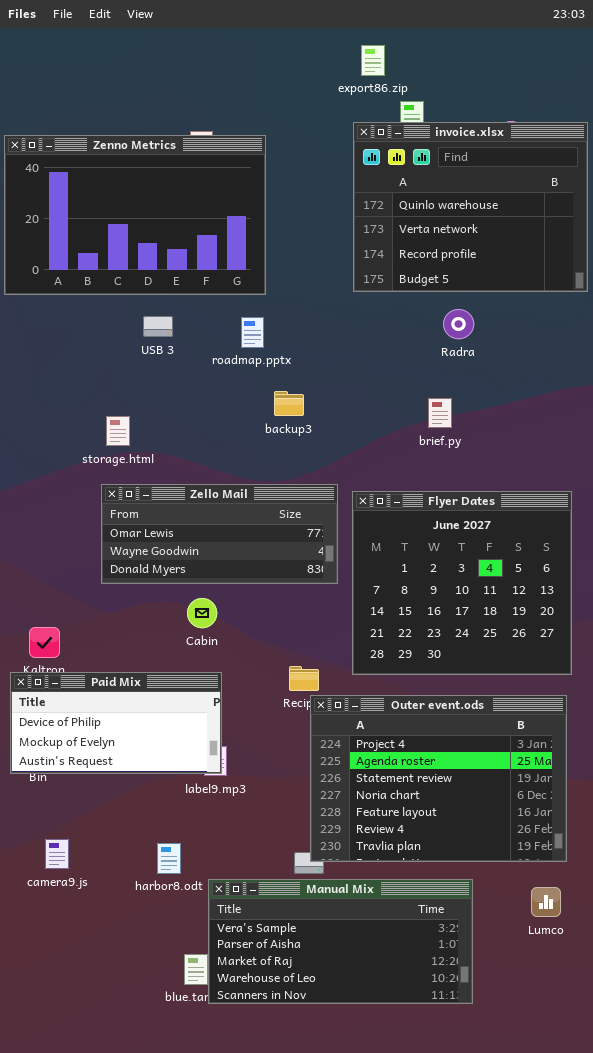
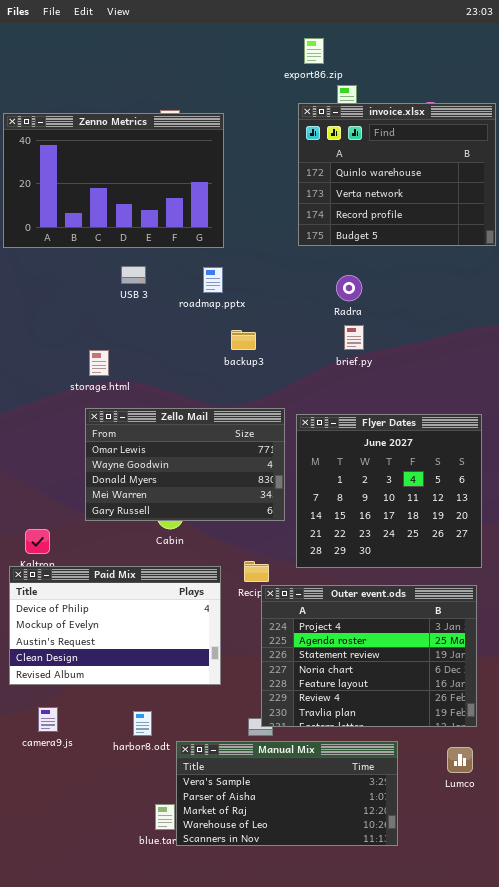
Radra: [443,309,474,339] -> [336,275,362,301], moved
brief.py: [428,398,452,428] -> [344,325,364,350], moved
Zello Mail: [101,484,338,584] -> [85,408,285,521], resized
Paid Mix: [10,672,222,774] -> [9,566,221,685], resized

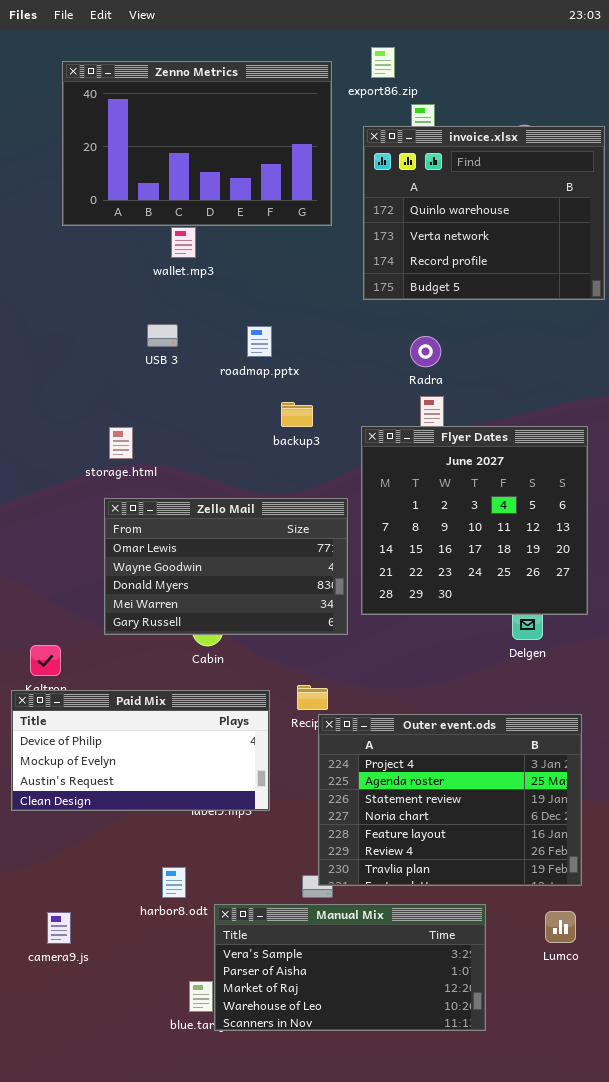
Zenno Metrics: [3,113,224,248] -> [62,61,332,226], moved
Flyer Dates: [296,414,482,568] -> [361,426,588,615], moved
Paid Mix: [9,566,221,685] -> [11,690,270,811], resized
camera9.js: [38,707,58,732] -> [47,912,71,944], moved

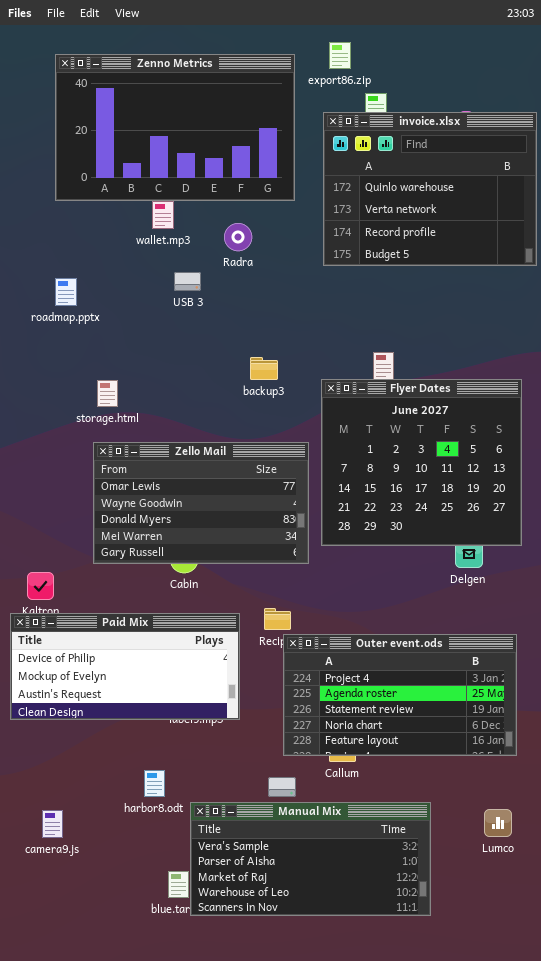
USB 3: [147,324,178,347] -> [174,272,201,291], moved
roadmap.pptx: [247,326,272,357] -> [55,278,77,306], moved
Radra: [410,336,441,367] -> [224,223,252,251], moved
Outer event.ods: [318,714,582,886] -> [283,634,517,756], resized

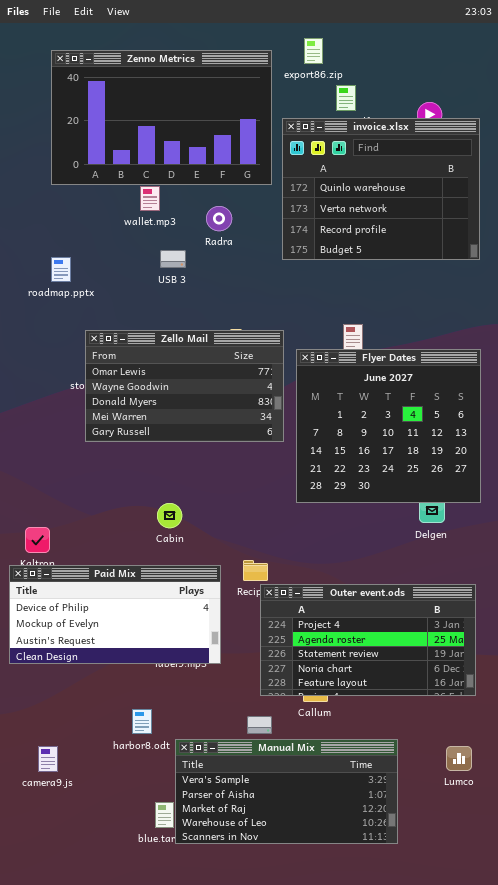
invoice.xlsx: [323,112,537,266] -> [282,118,480,260], moved
Zello Mail: [93,442,309,564] -> [85,330,284,442], moved

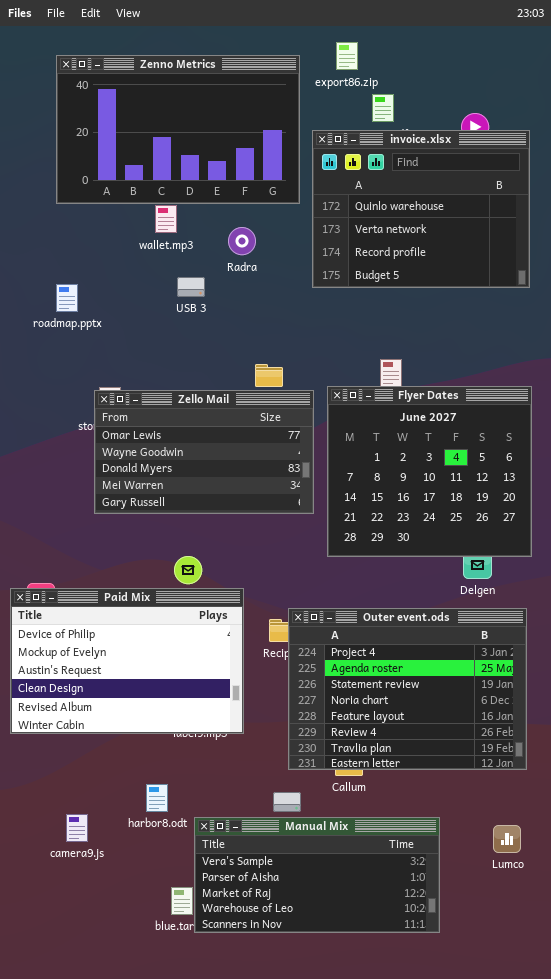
Zello Mail: [85,330,284,442] -> [94,390,314,514], moved
Paid Mix: [9,565,221,664] -> [10,588,244,734], resized
Outer event.ods: [260,584,476,696] -> [288,608,527,770], resized
camera9.js: [38,746,58,772] -> [66,814,88,842], moved

